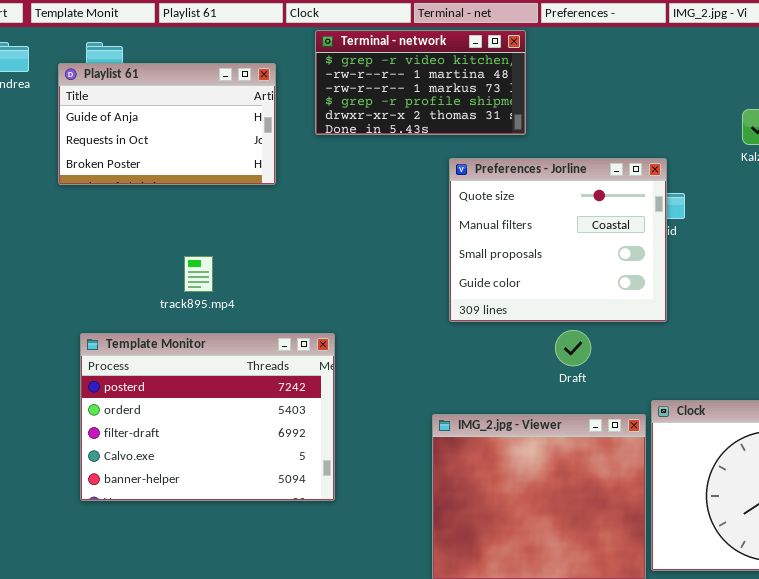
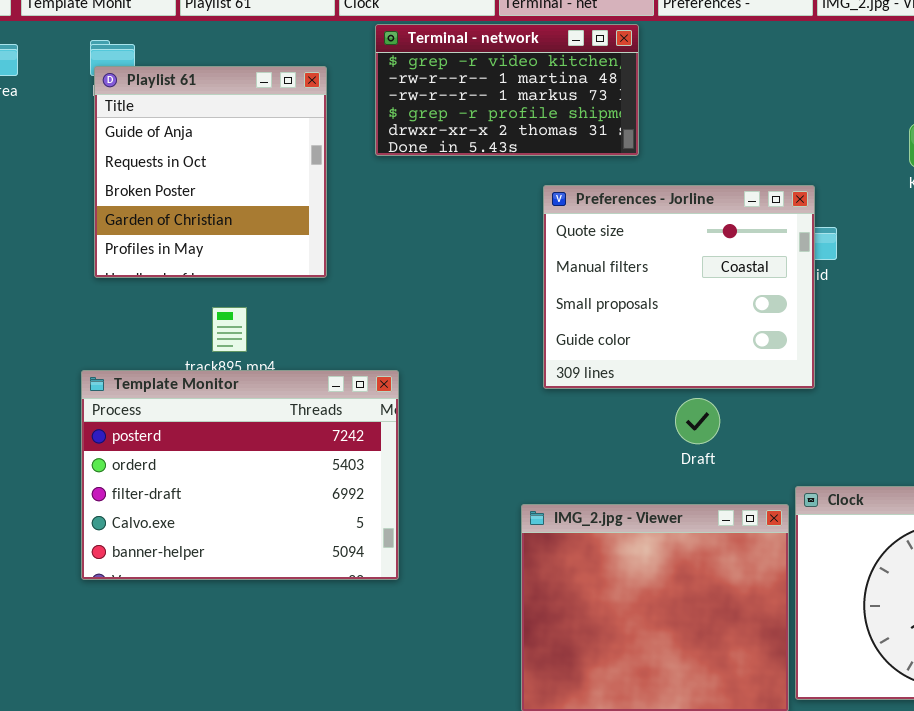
Playlist 61: [58,63,276,185] -> [94,66,327,278], resized
Template Monitor: [80,333,335,501] -> [81,370,399,580], moved

